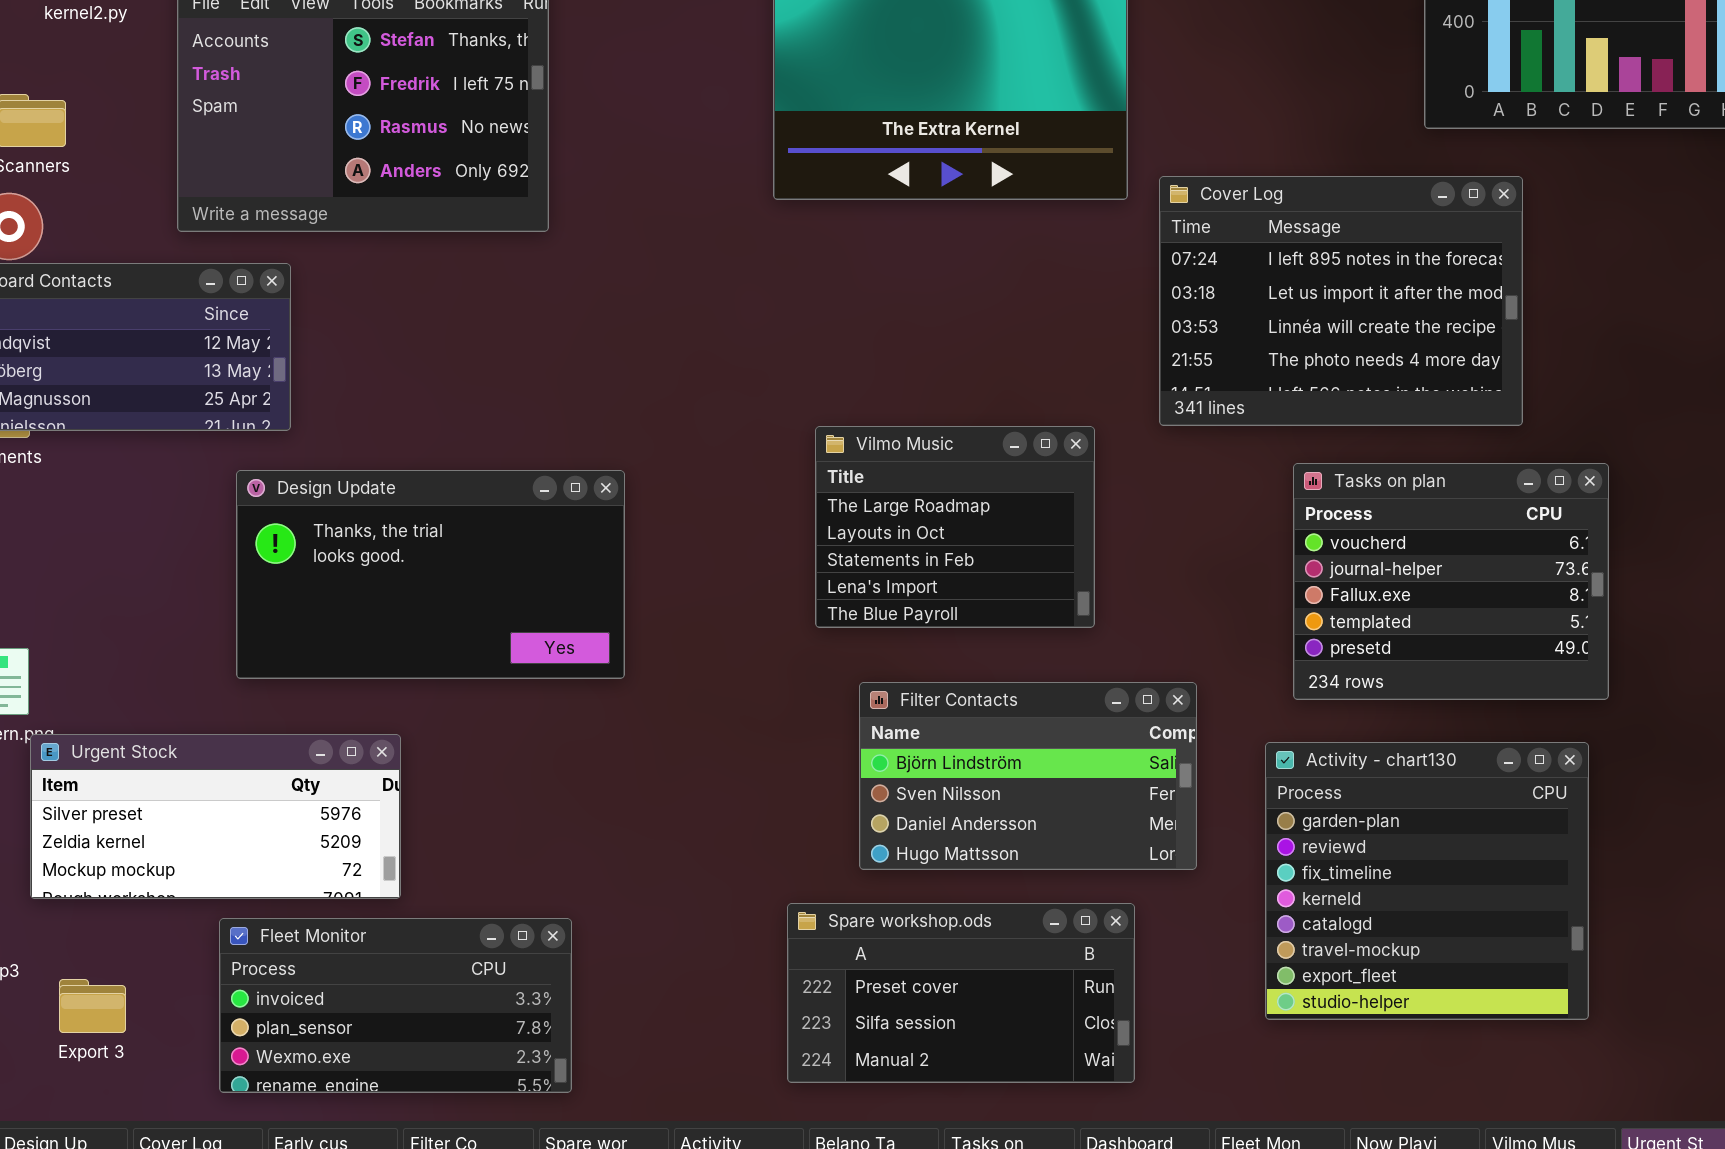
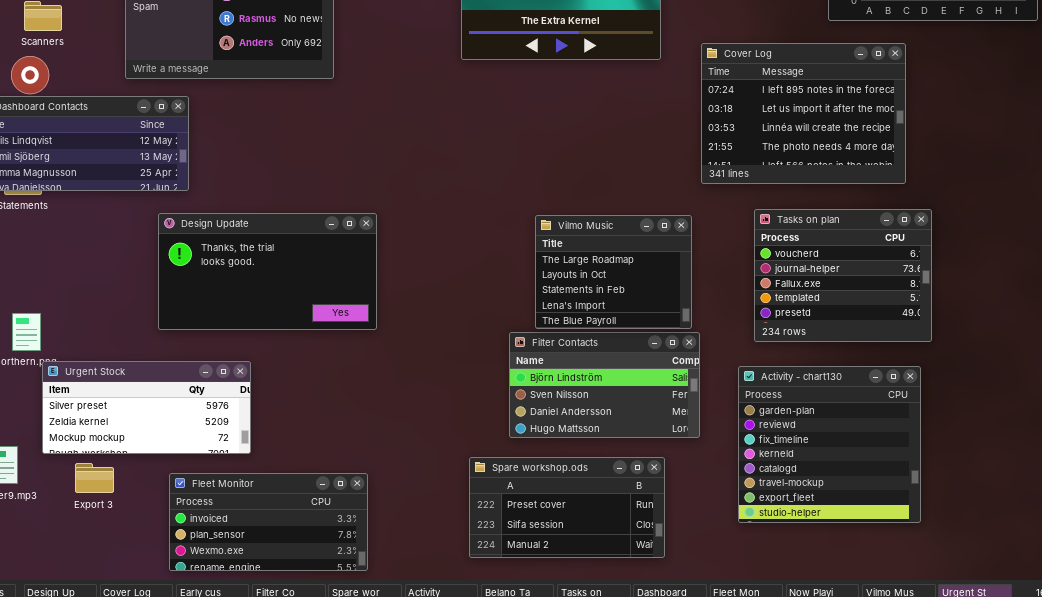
Cover Log: [1159,176,1523,426] -> [701,43,906,184], moved
Vilmo Music: [815,426,1095,628] -> [535,215,692,329], moved
Fleet Monitor: [219,918,572,1093] -> [169,473,368,571], moved
Export 3: [59,979,126,1033] -> [75,463,114,493], moved

